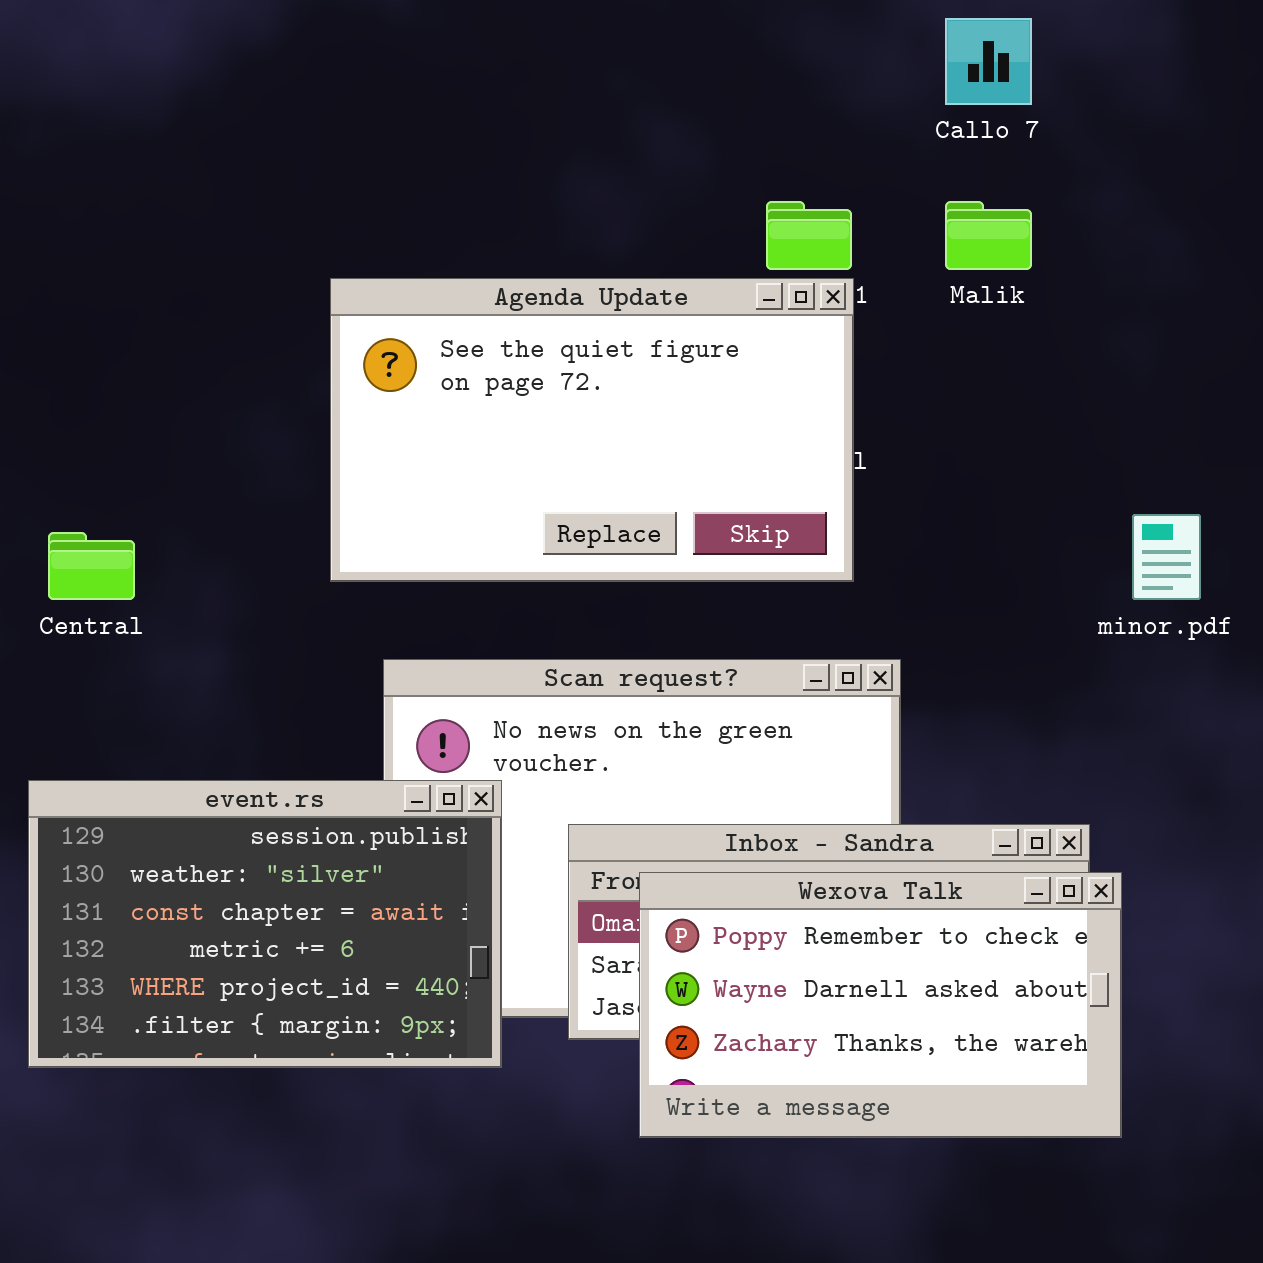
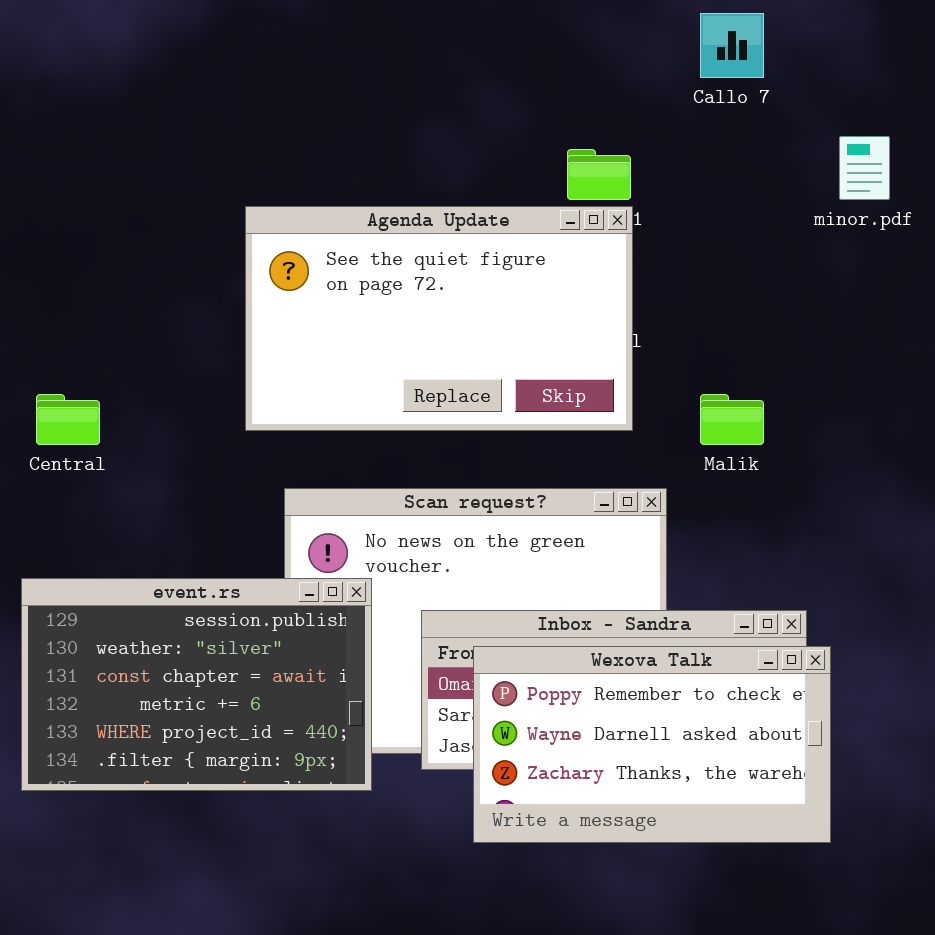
Malik: [945,201,1032,270] -> [700,394,764,445], moved
minor.pdf: [1132,514,1201,600] -> [839,136,890,200], moved

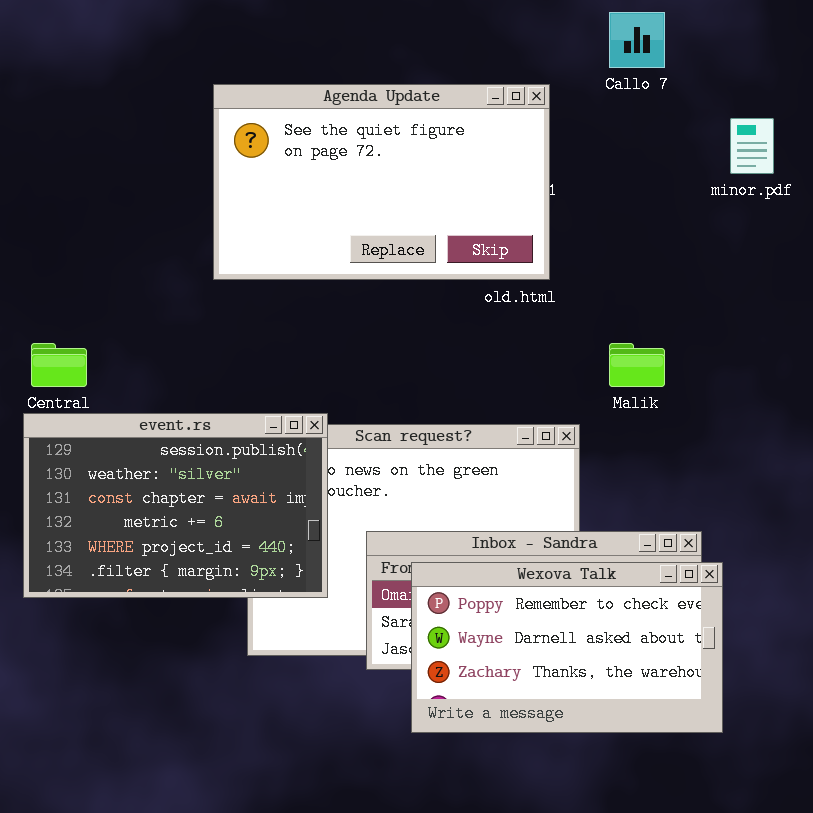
Agenda Update: [245,206,633,431] -> [213,84,550,280], moved
event.rs: [21,578,372,791] -> [23,413,328,598], moved

